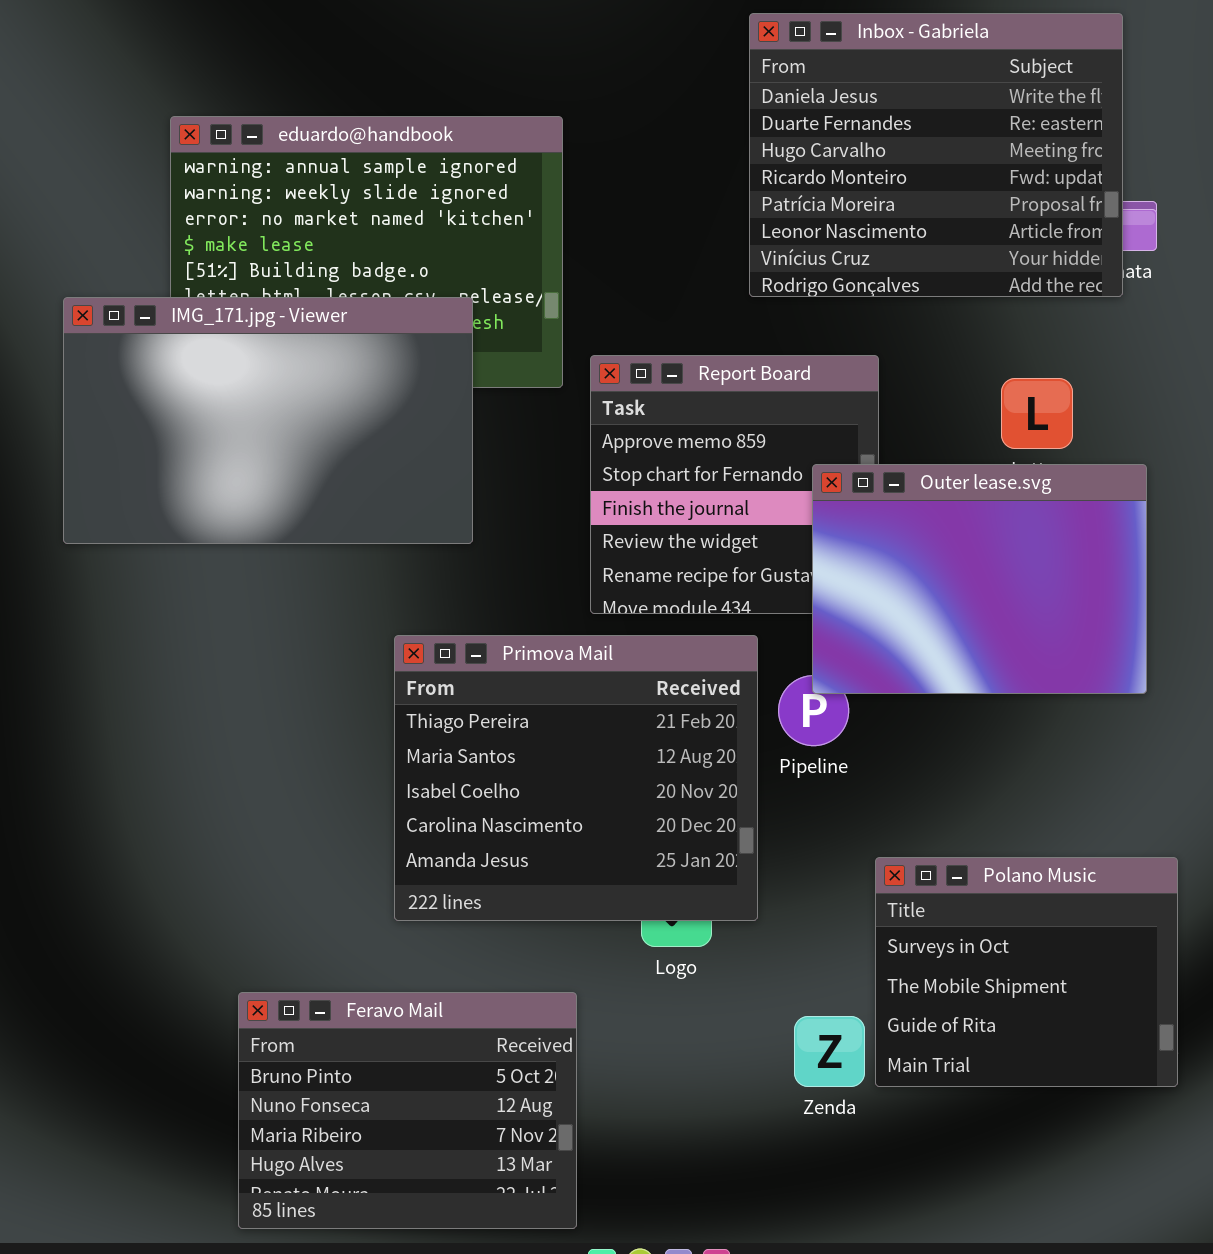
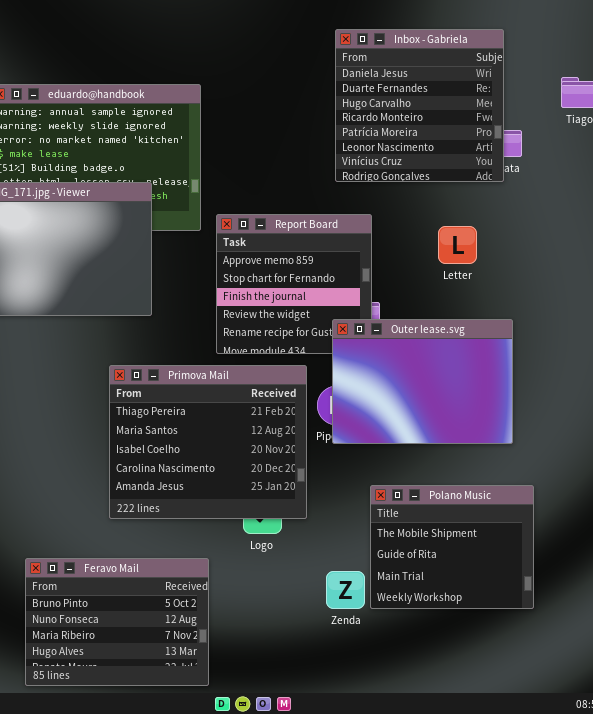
Inbox - Gabriela: [749,13,1123,297] -> [335,29,504,182], resized
Outer lease.svg: [812,464,1147,694] -> [332,319,513,444], moved
Polano Music: [875,857,1178,1087] -> [370,485,534,609], scrolled down 1 row

